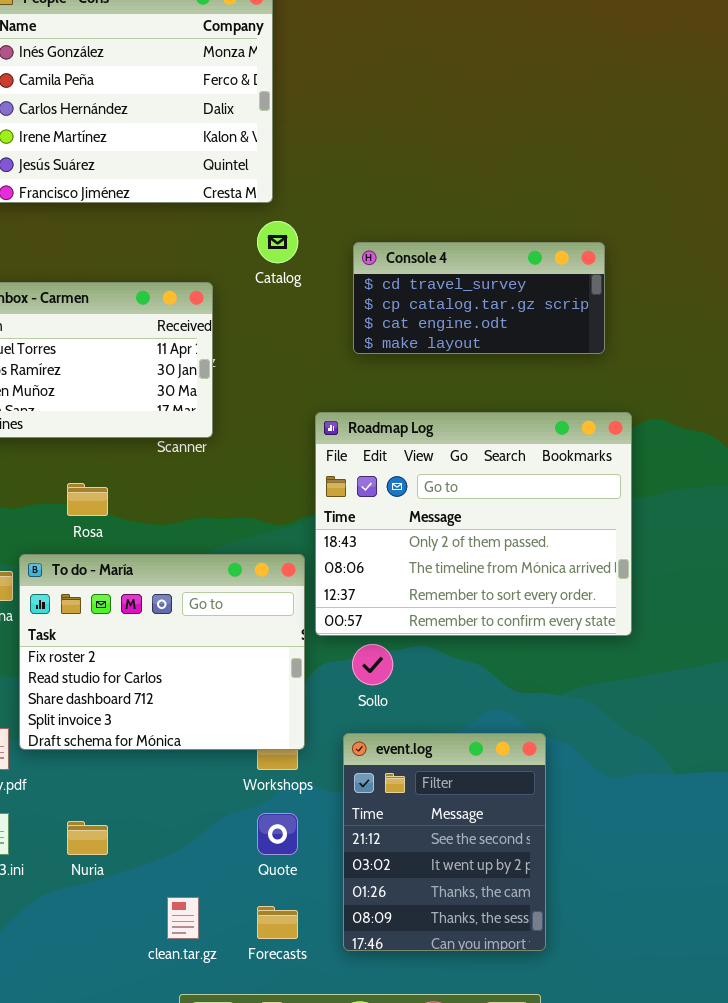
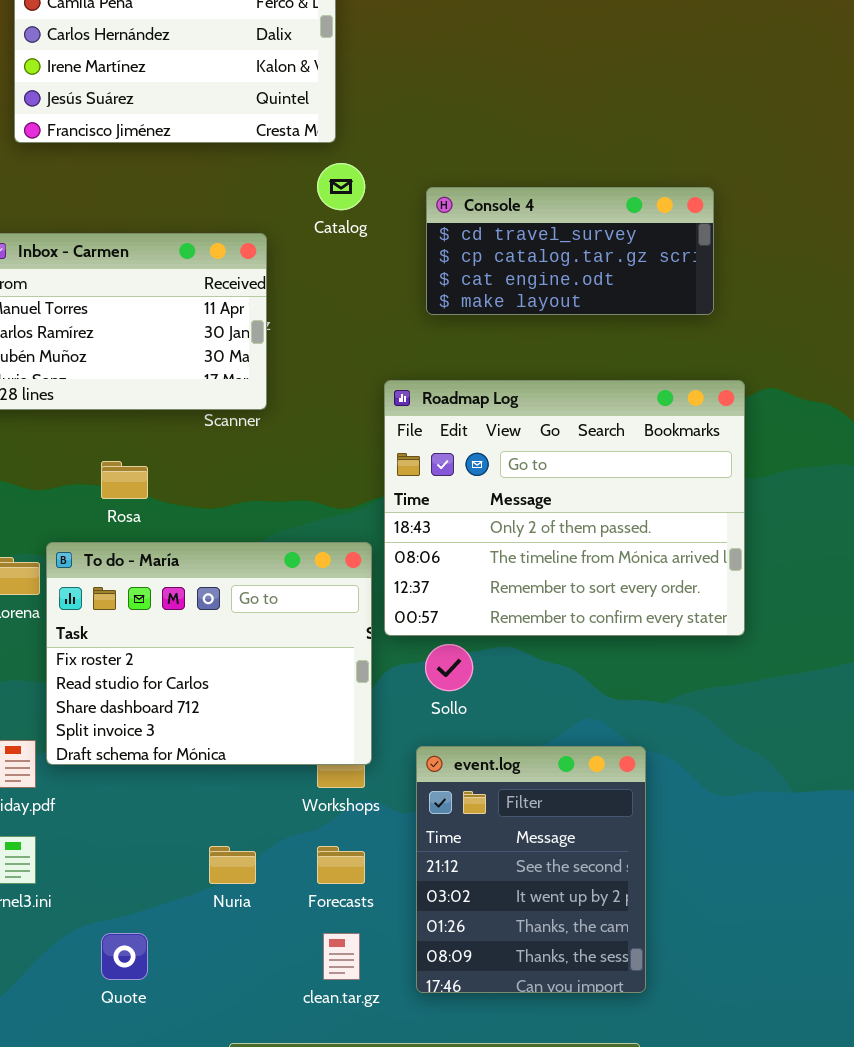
Quote: [257,813,298,855] -> [101,933,148,980], moved
Nuria: [67,821,108,855] -> [209,846,256,884], moved
clean.tar.gz: [167,897,199,939] -> [323,933,360,980], moved
Forecasts: [257,906,298,939] -> [317,846,365,884], moved

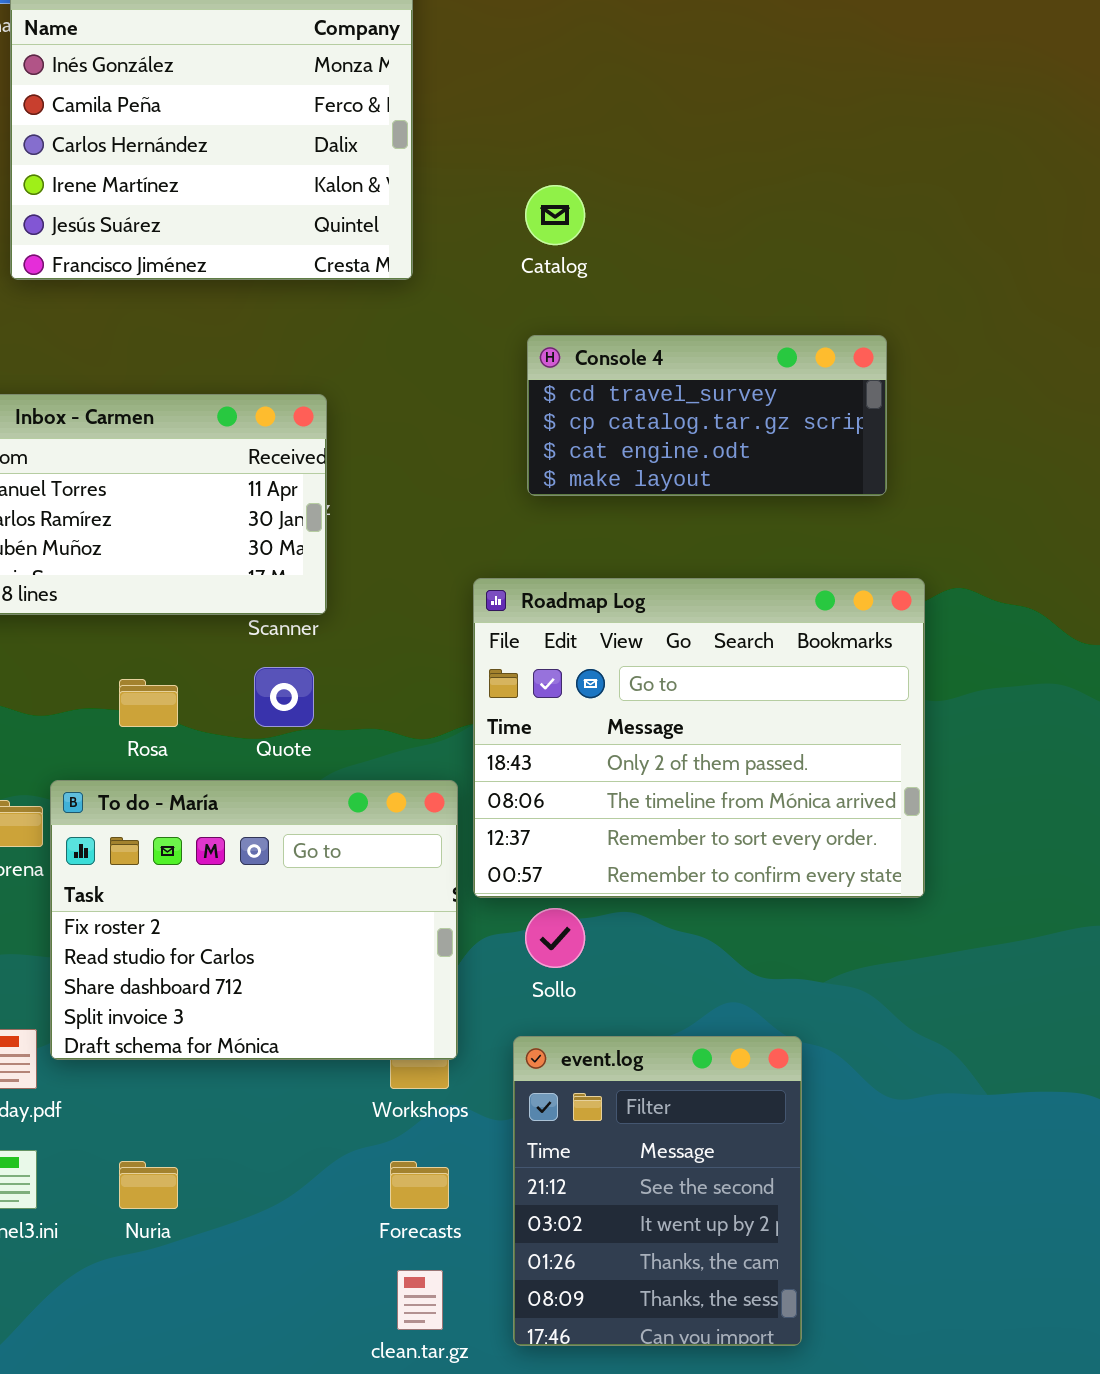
Catalog: [317,163,365,210] -> [525,185,585,245], moved
Nuria: [209,846,256,884] -> [119,1161,178,1209], moved
Quote: [101,933,148,980] -> [254,667,314,727], moved

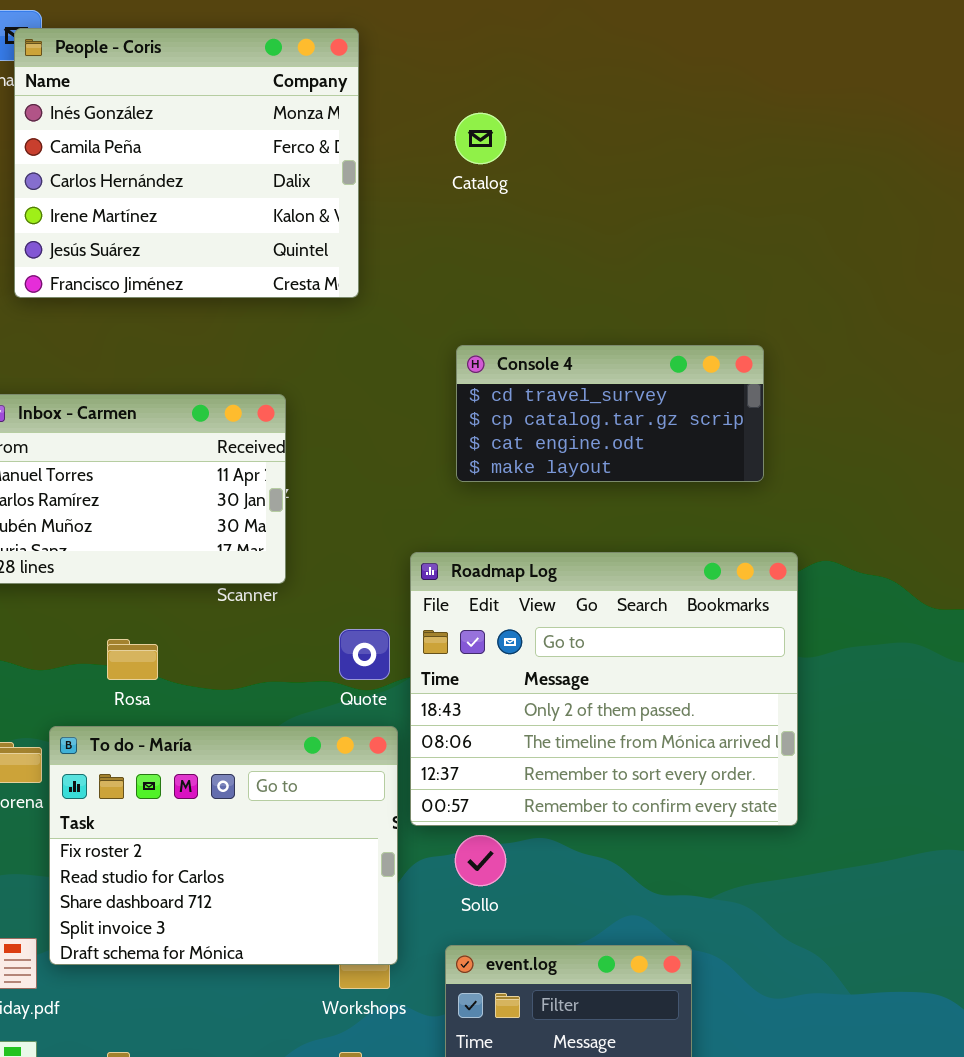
Catalog: [525,185,585,245] -> [455,113,506,164], moved
Quote: [254,667,314,727] -> [339,629,390,680], moved

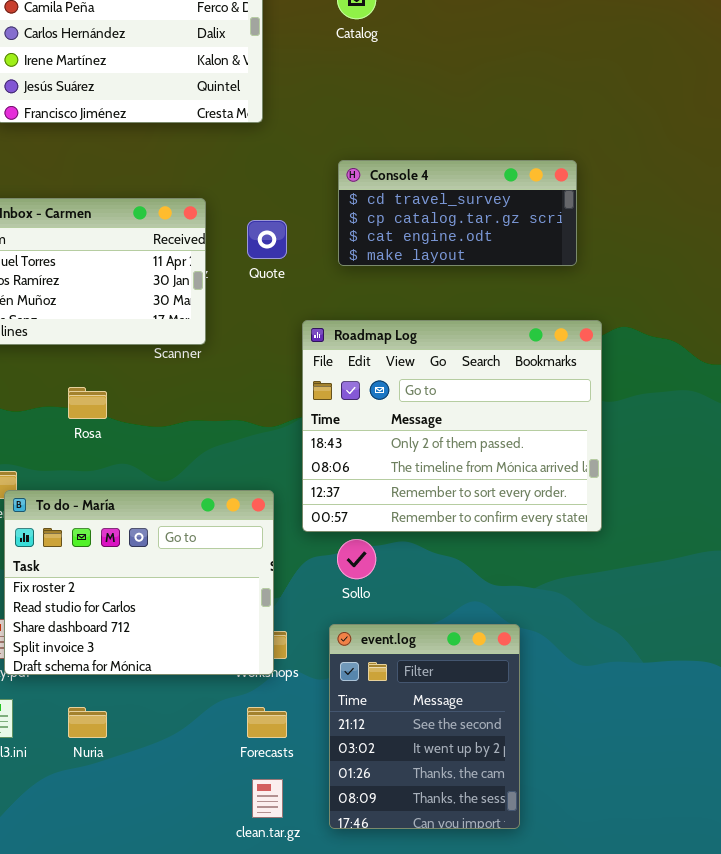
Quote: [339,629,390,680] -> [247,220,287,259], moved
To do - María: [49,726,398,965] -> [4,490,274,675], moved

